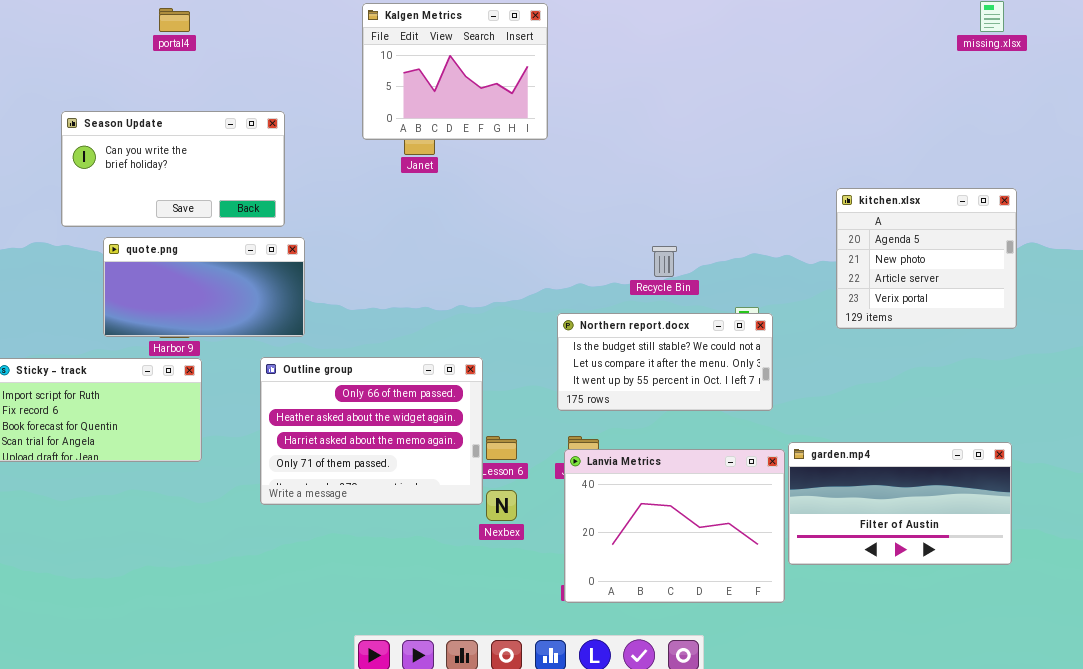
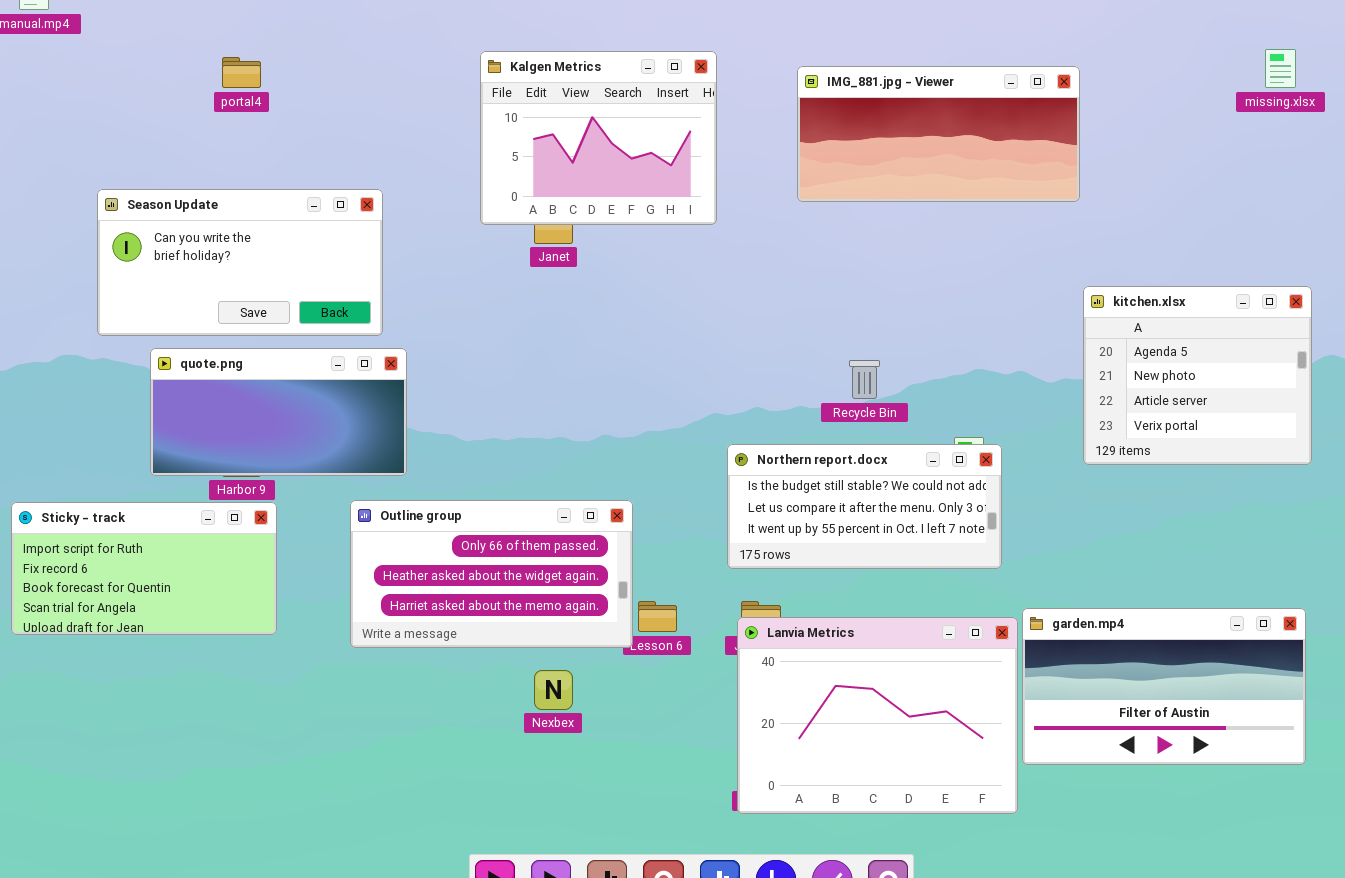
IMG_881.jpg - Viewer: none -> [797,66,1080,202], opened
Outline group: [260,357,483,505] -> [350,500,633,648], resized
Nexbex: [486,490,517,521] -> [534,670,573,710], moved

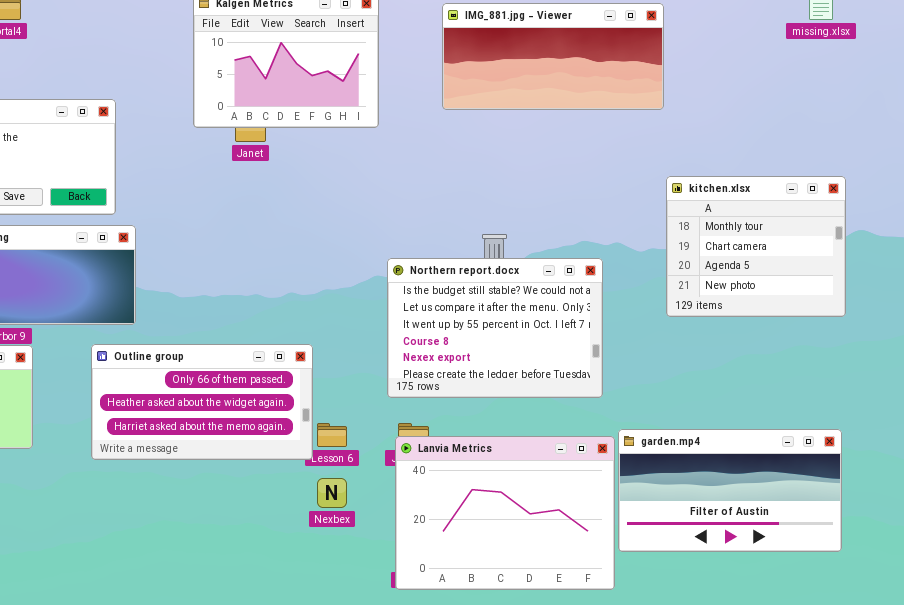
kitchen.xlsx: [1083,286,1312,465] -> [666,176,846,317], scrolled up 2 rows
Northern report.docx: [727,444,1002,569] -> [387,258,603,398], resized
Nexbex: [534,670,573,710] -> [317,478,347,508], moved

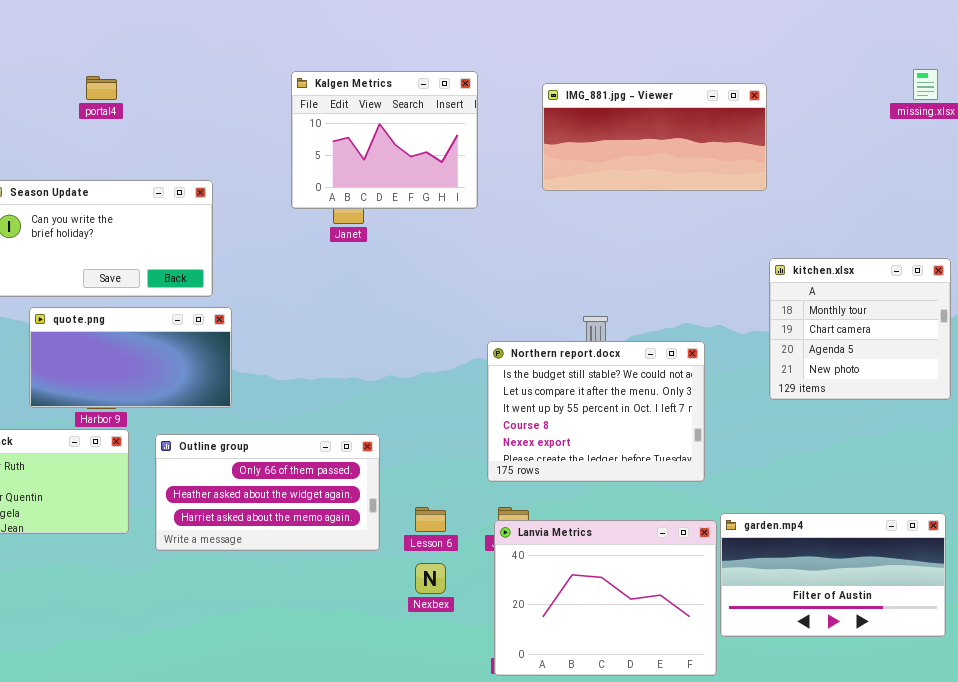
Outline group: [91,344,313,460] -> [155,434,380,551], moved

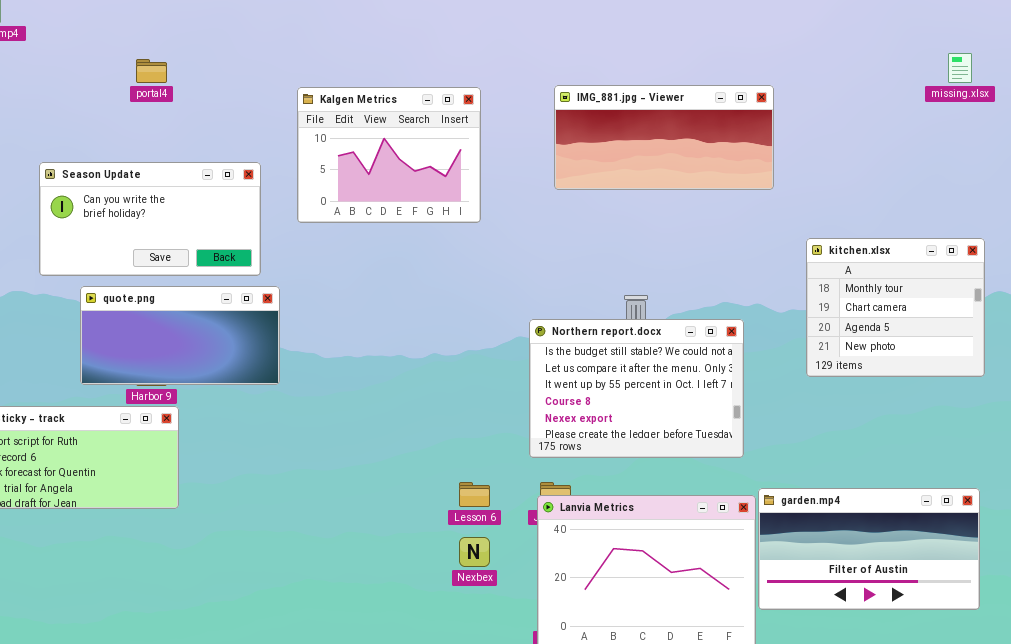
Kalgen Metrics: [291,71,478,209] -> [297,87,481,223], moved
IMG_881.jpg - Viewer: [542,83,767,191] -> [554,85,774,190], moved
Outline group: [155,434,380,551] -> none, closed

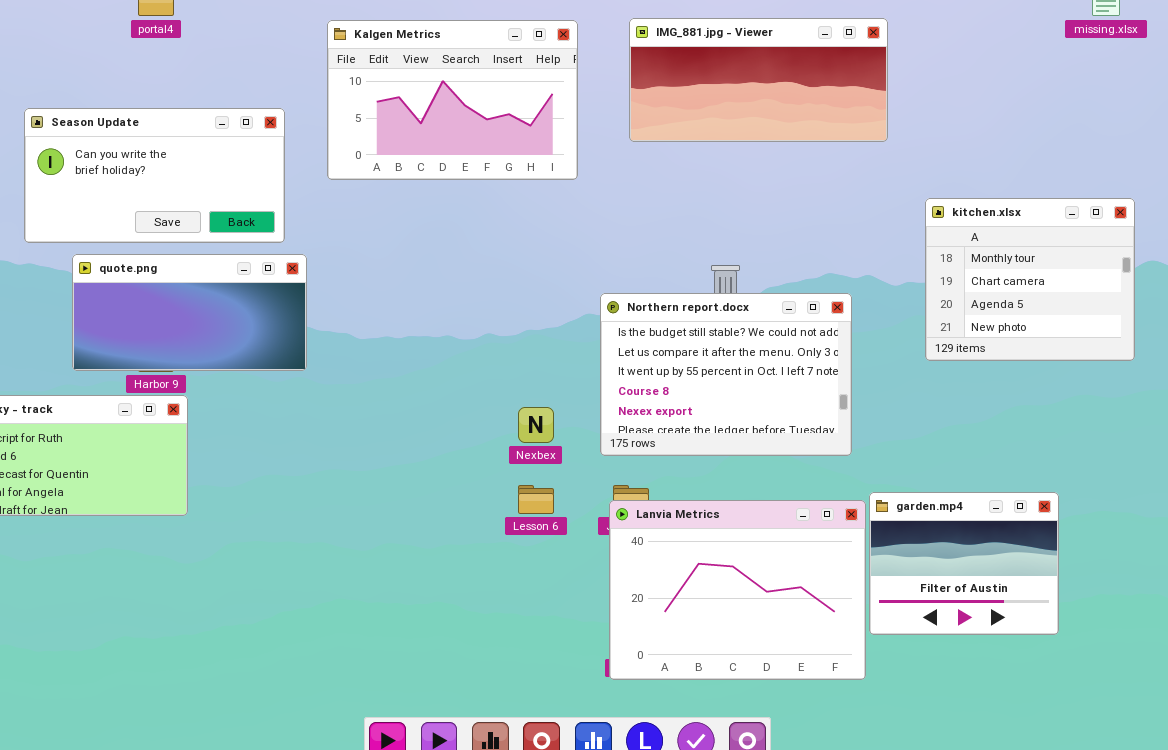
Kalgen Metrics: [297,87,481,223] -> [327,20,578,180], resized
garden.mp4: [758,488,980,610] -> [869,492,1059,635], resized
Nexbex: [459,537,490,567] -> [518,407,554,443], moved

